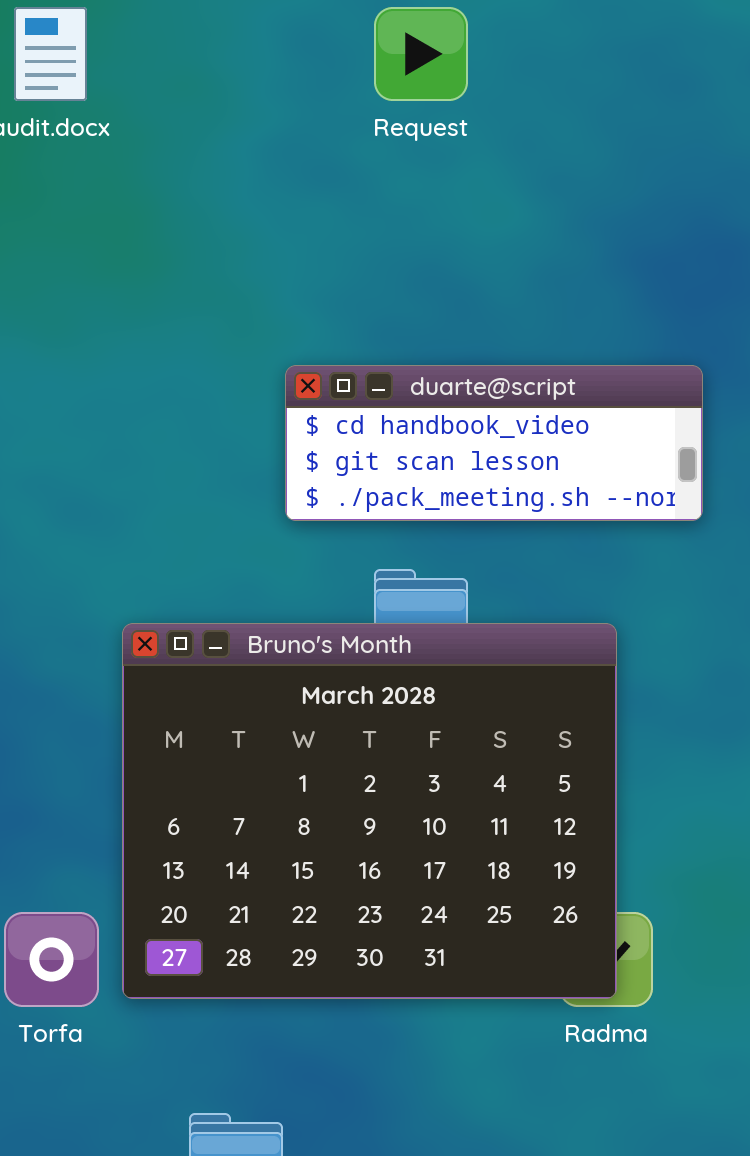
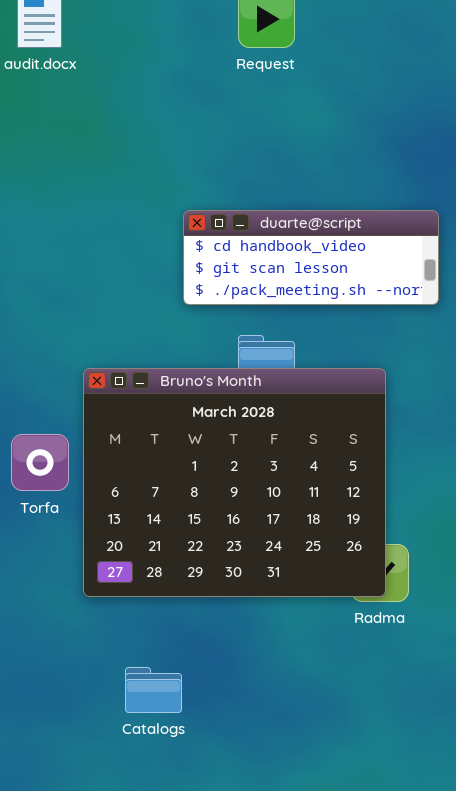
Torfa: [4,912,99,1007] -> [11,434,69,491], moved

